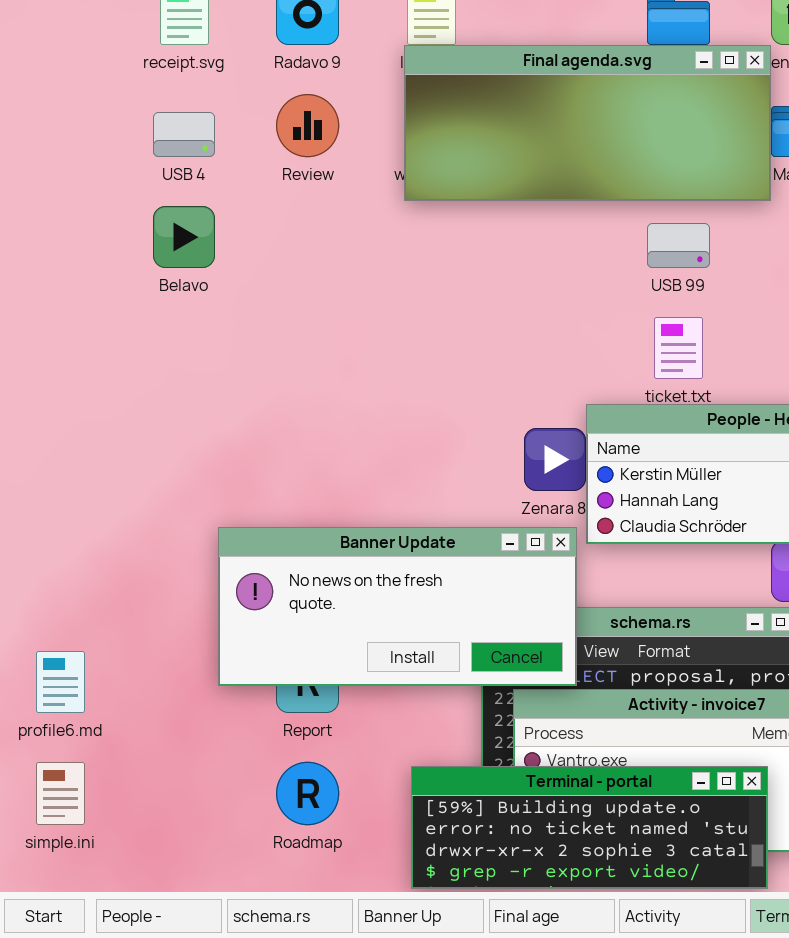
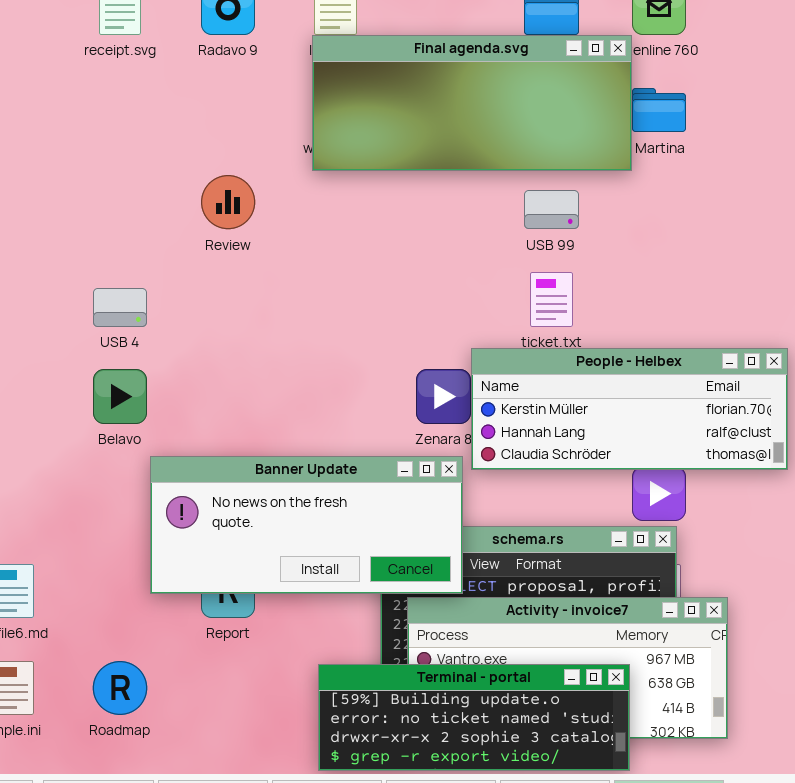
Review: [276,94,339,157] -> [201,175,255,229], moved
USB 4: [153,112,215,157] -> [93,288,147,327], moved
Belavo: [153,206,215,268] -> [93,369,147,424], moved
Roadmap: [276,762,339,825] -> [93,661,147,715], moved

